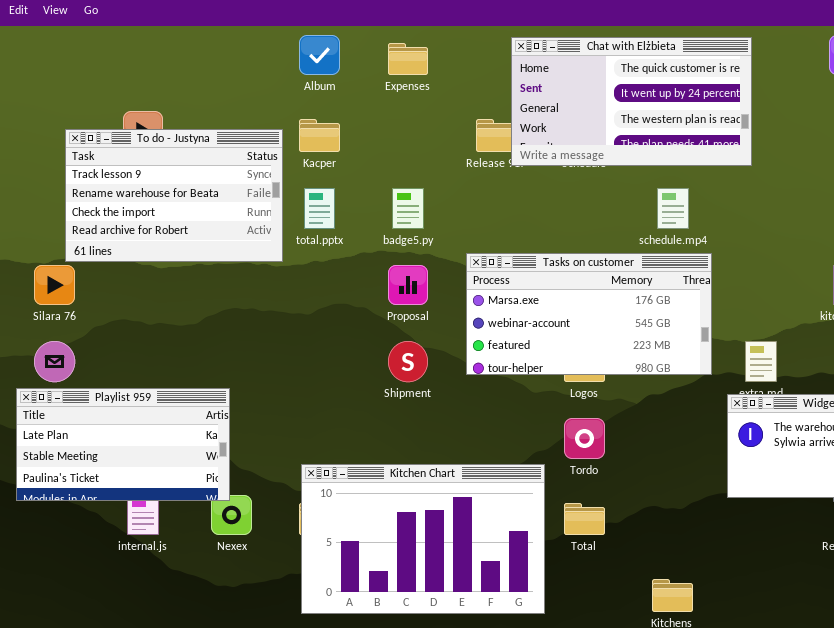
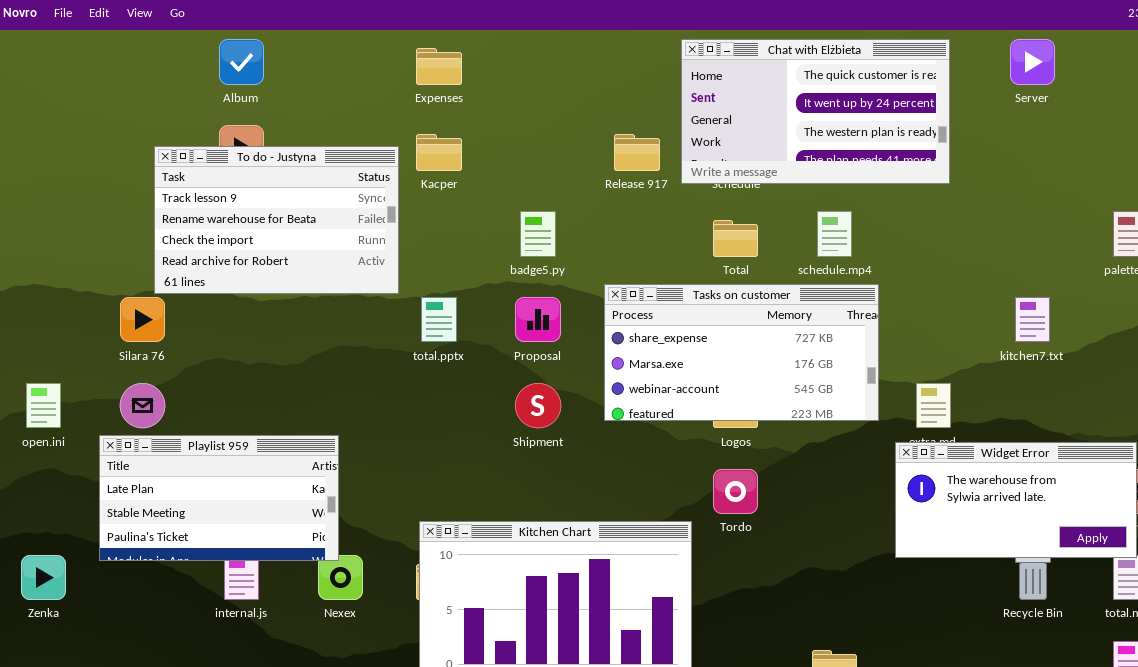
Album: [299,35,340,75] -> [219,39,264,85], moved
Chat with Elżbieta: [511,37,752,166] -> [681,39,950,184], moved
Expenses: [388,43,428,75] -> [416,48,462,85], moved
total.pptx: [304,188,335,229] -> [421,297,457,342], moved
Tasks on customer: [466,253,712,375] -> [604,284,879,421], scrolled up 1 row
Total: [564,503,605,535] -> [713,220,758,257], moved

